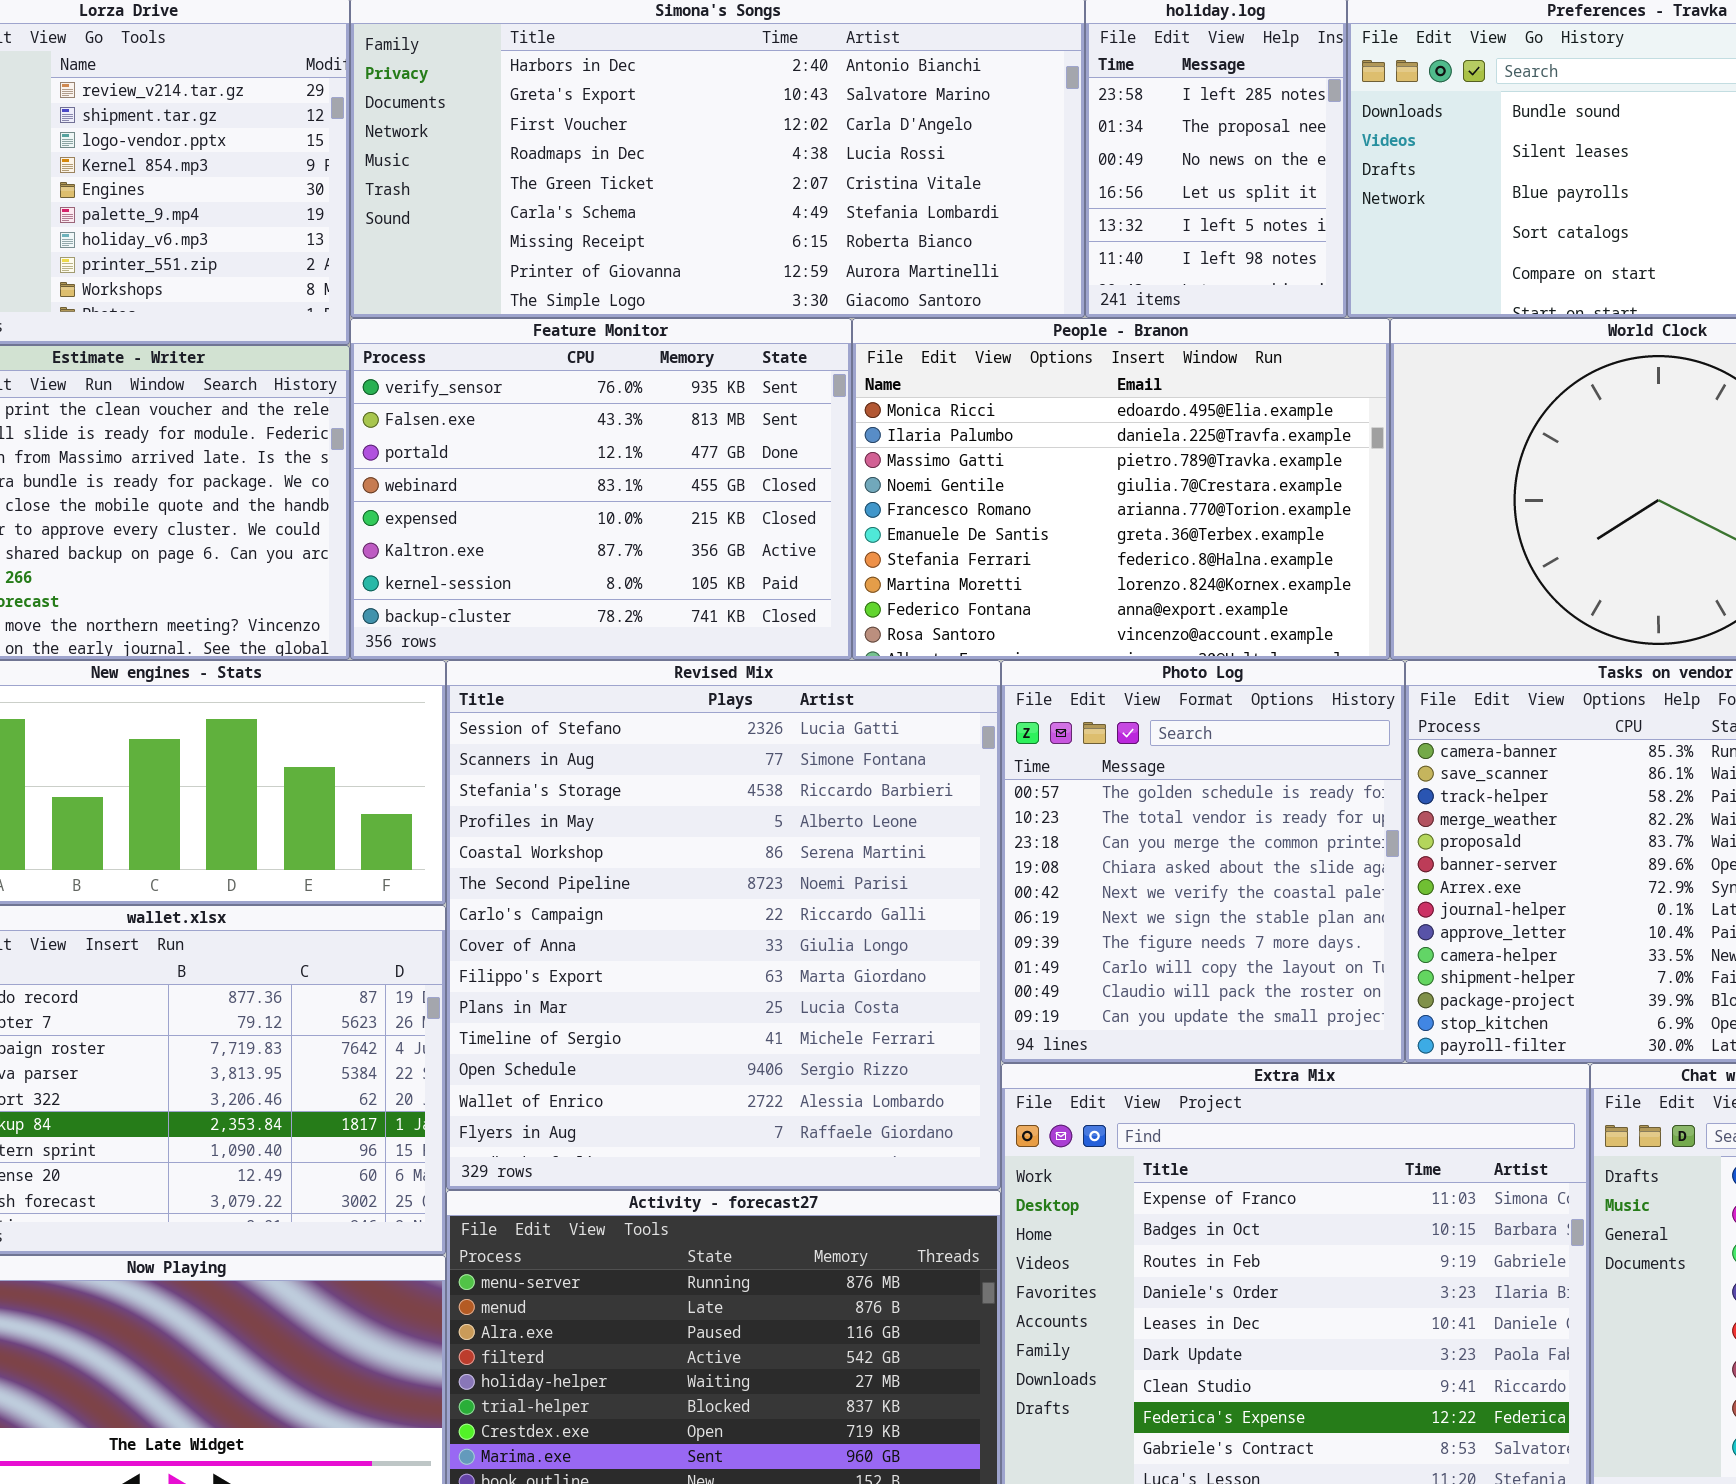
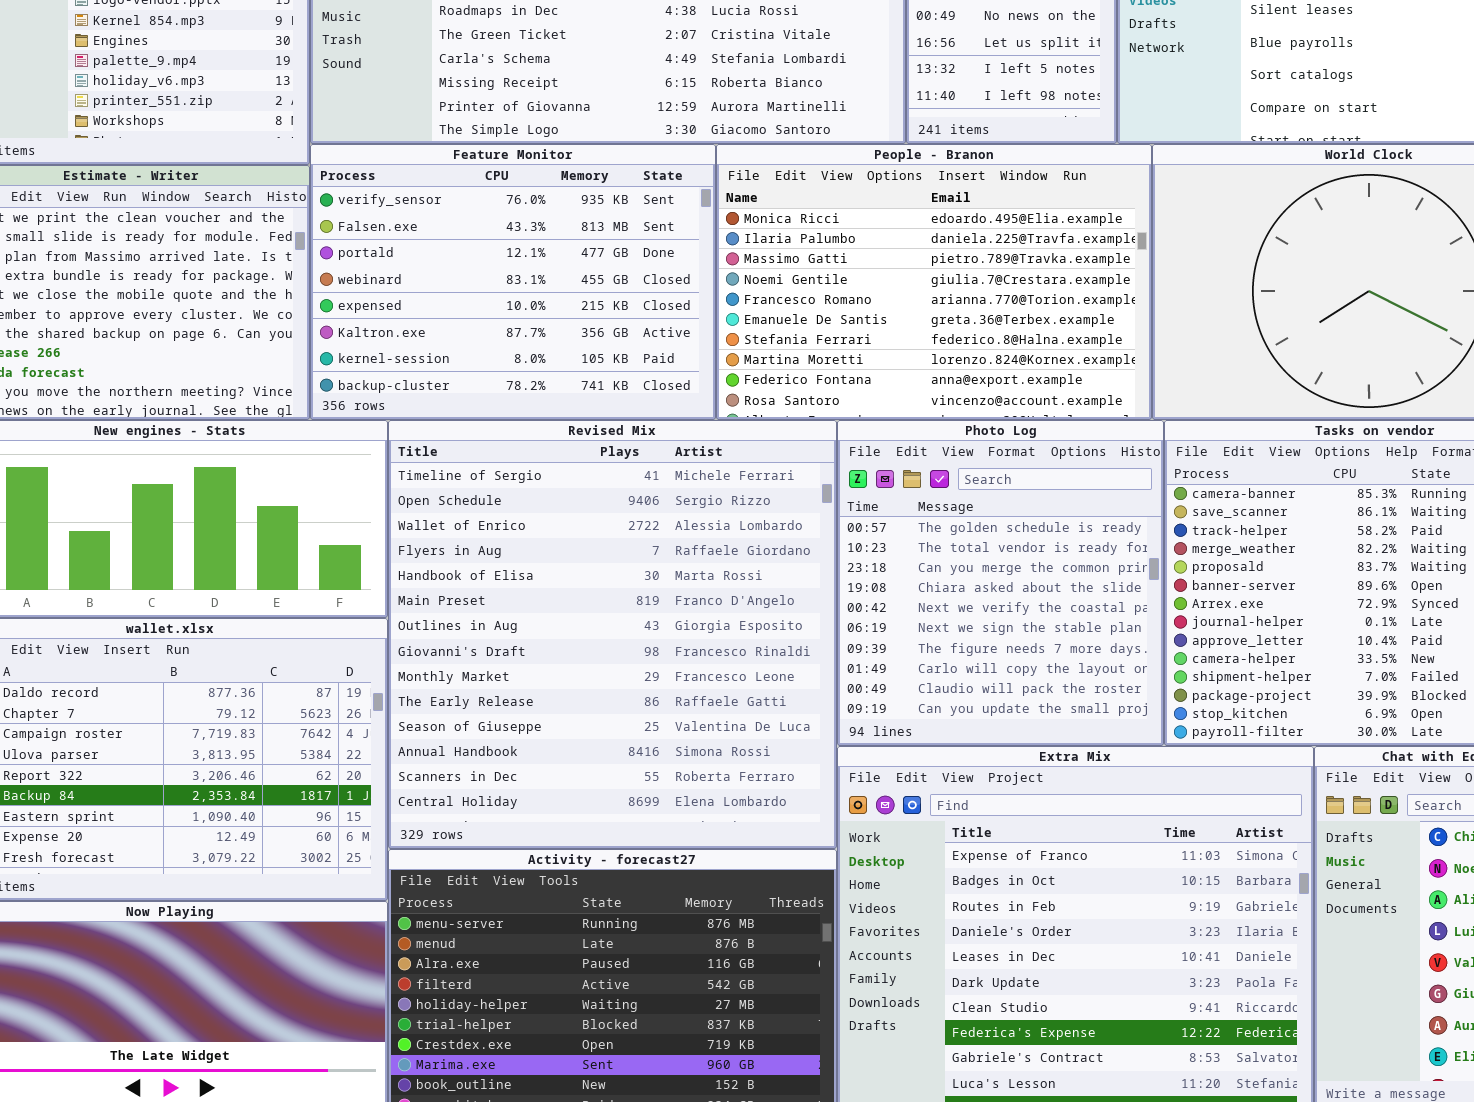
Revised Mix: [446,660,1001,1190] -> [388,420,837,849], scrolled down 10 rows

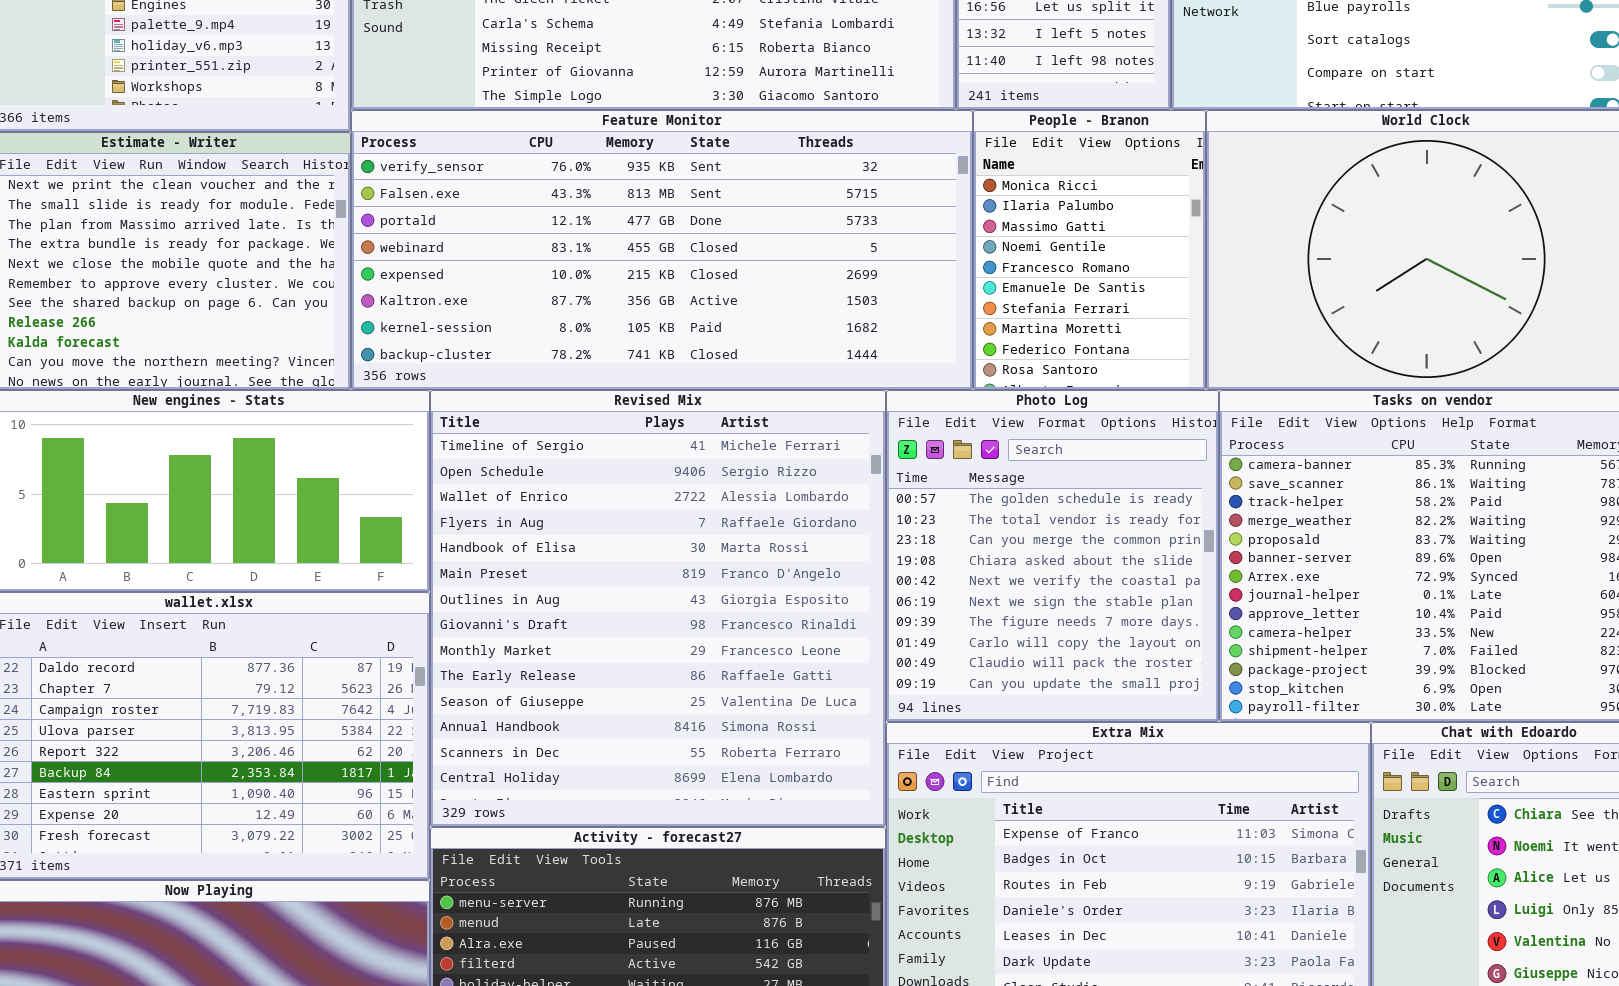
Feature Monitor: [310,144,716,420] -> [351,110,973,390], resized
People - Branon: [716,144,1152,420] -> [973,110,1206,390], resized

